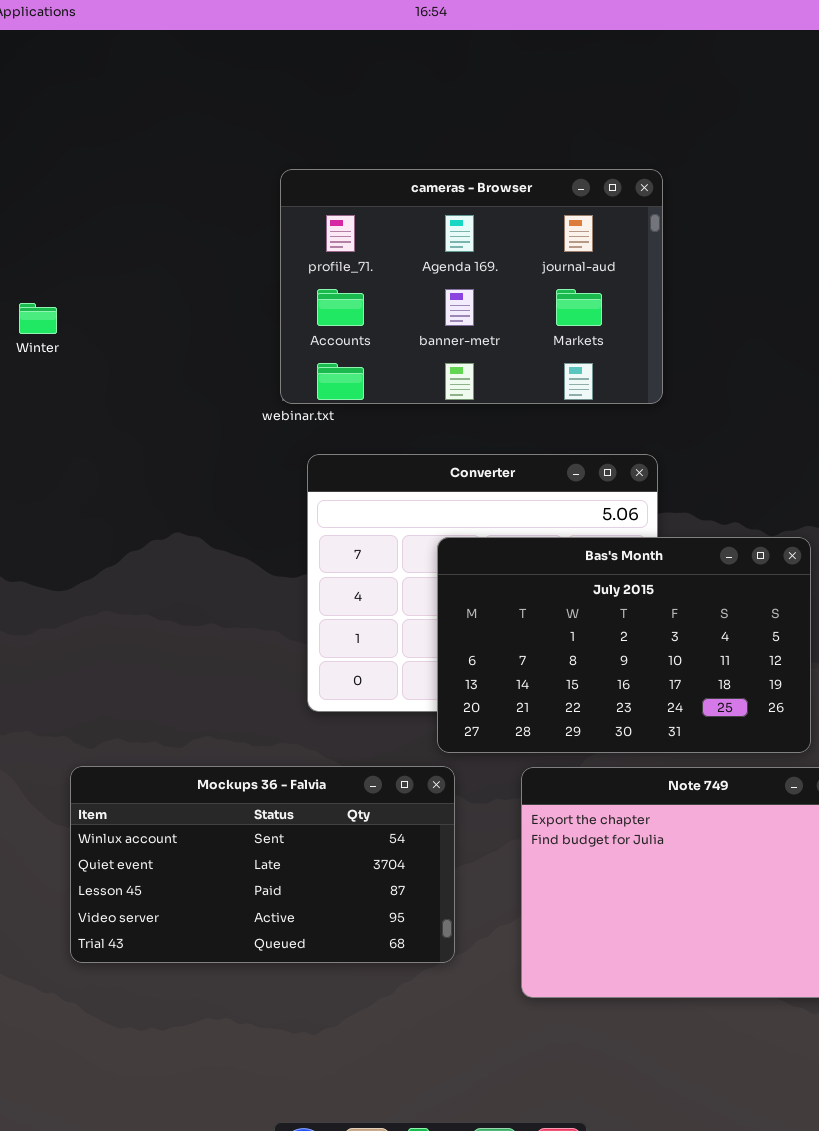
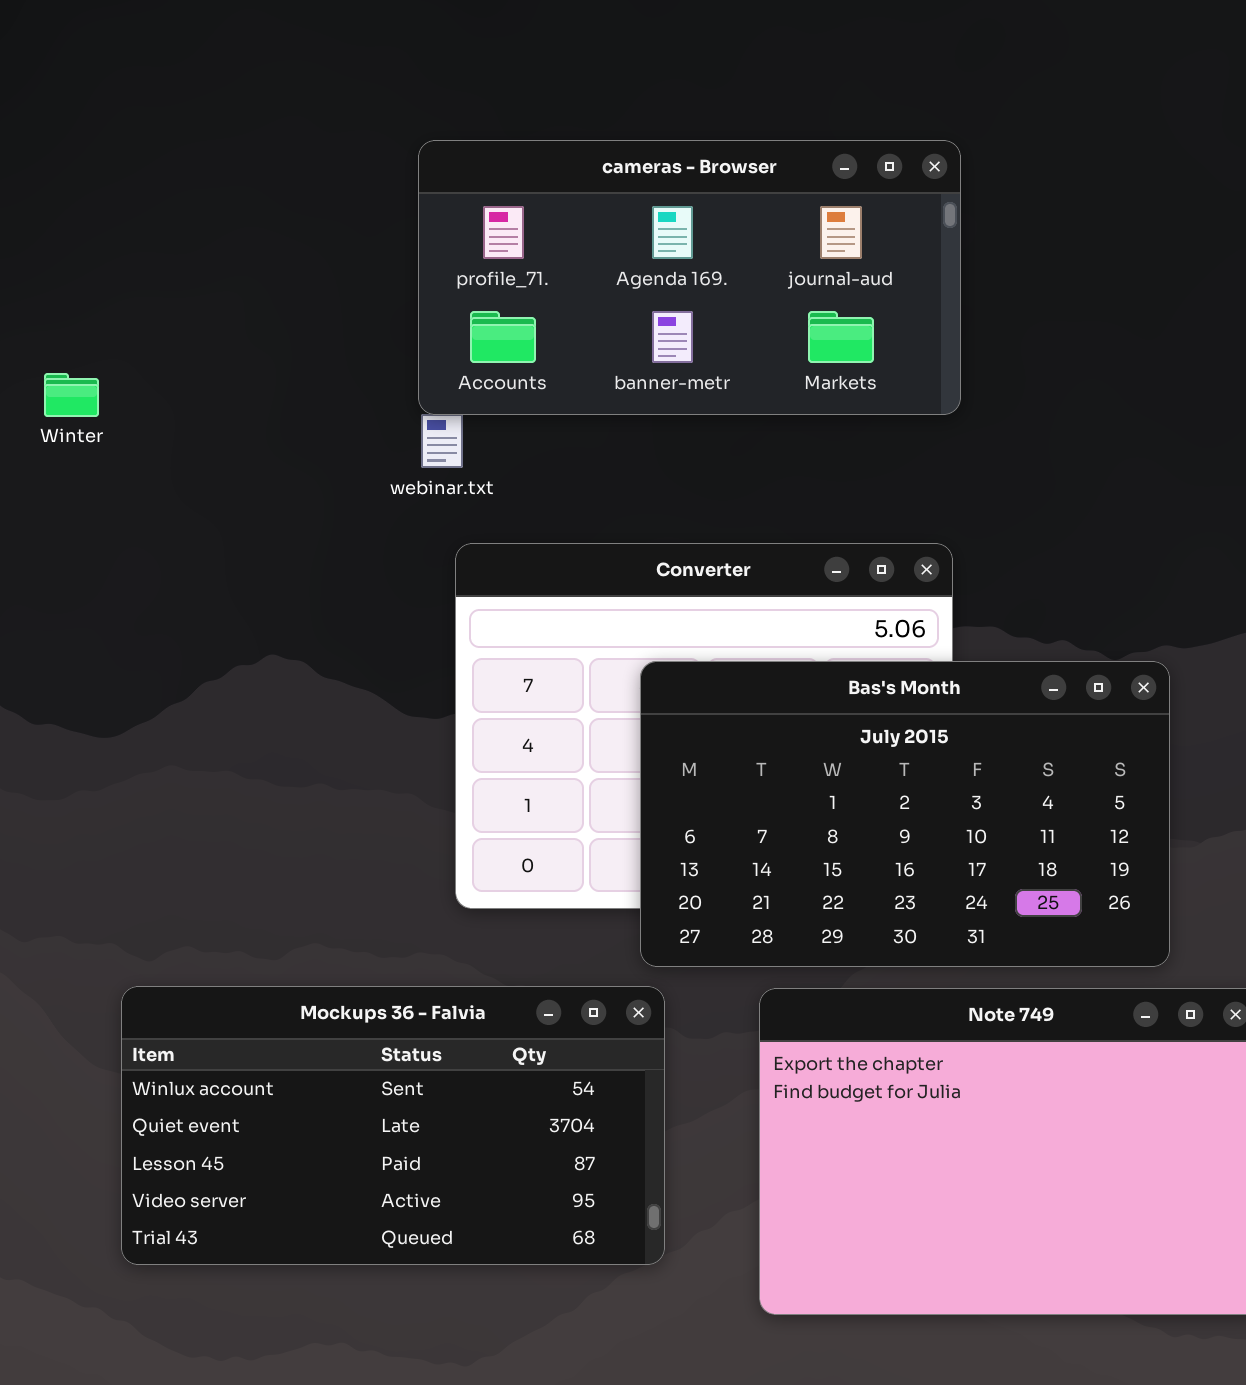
cameras - Browser: [280,169,663,404] -> [418,140,961,415], resized
Winter: [19,303,57,334] -> [44,373,99,417], moved

